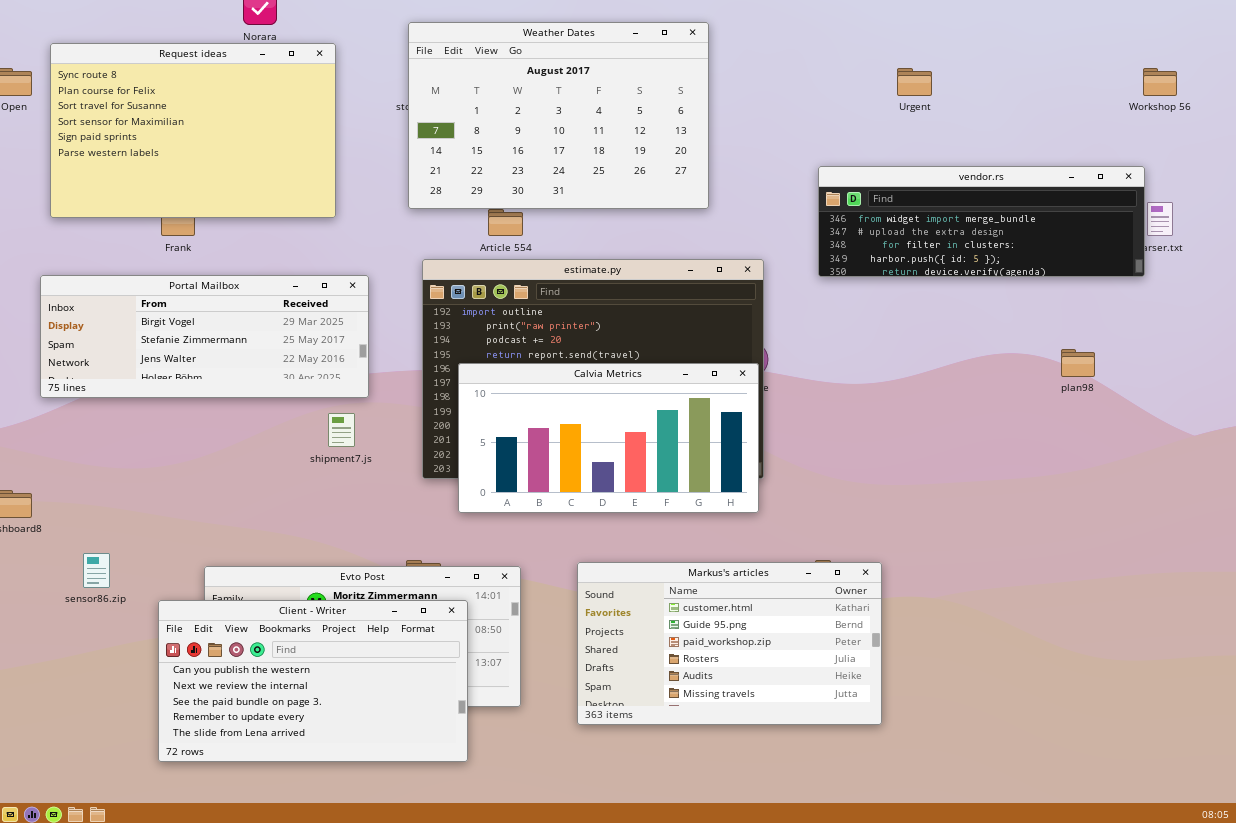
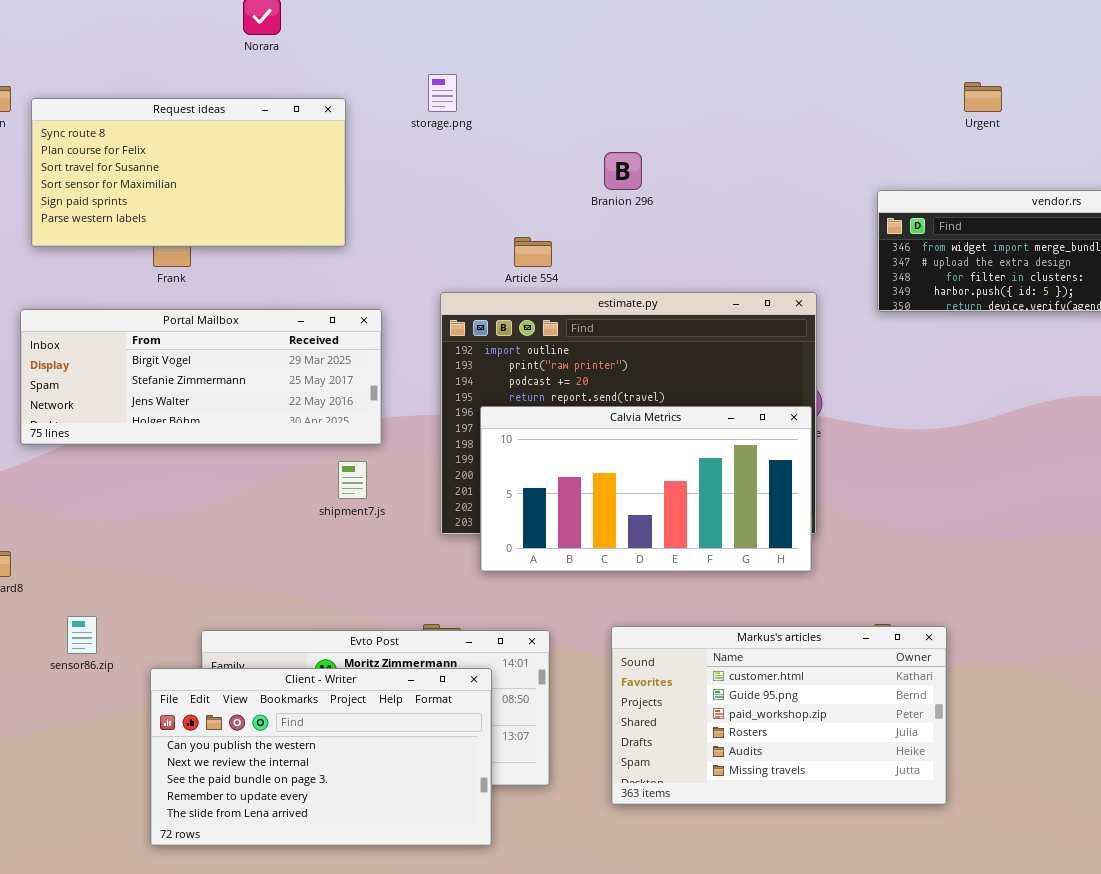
Weather Dates: [408,22,709,209] -> none, closed
Request ideas: [50,43,336,218] -> [31,98,346,247], resized

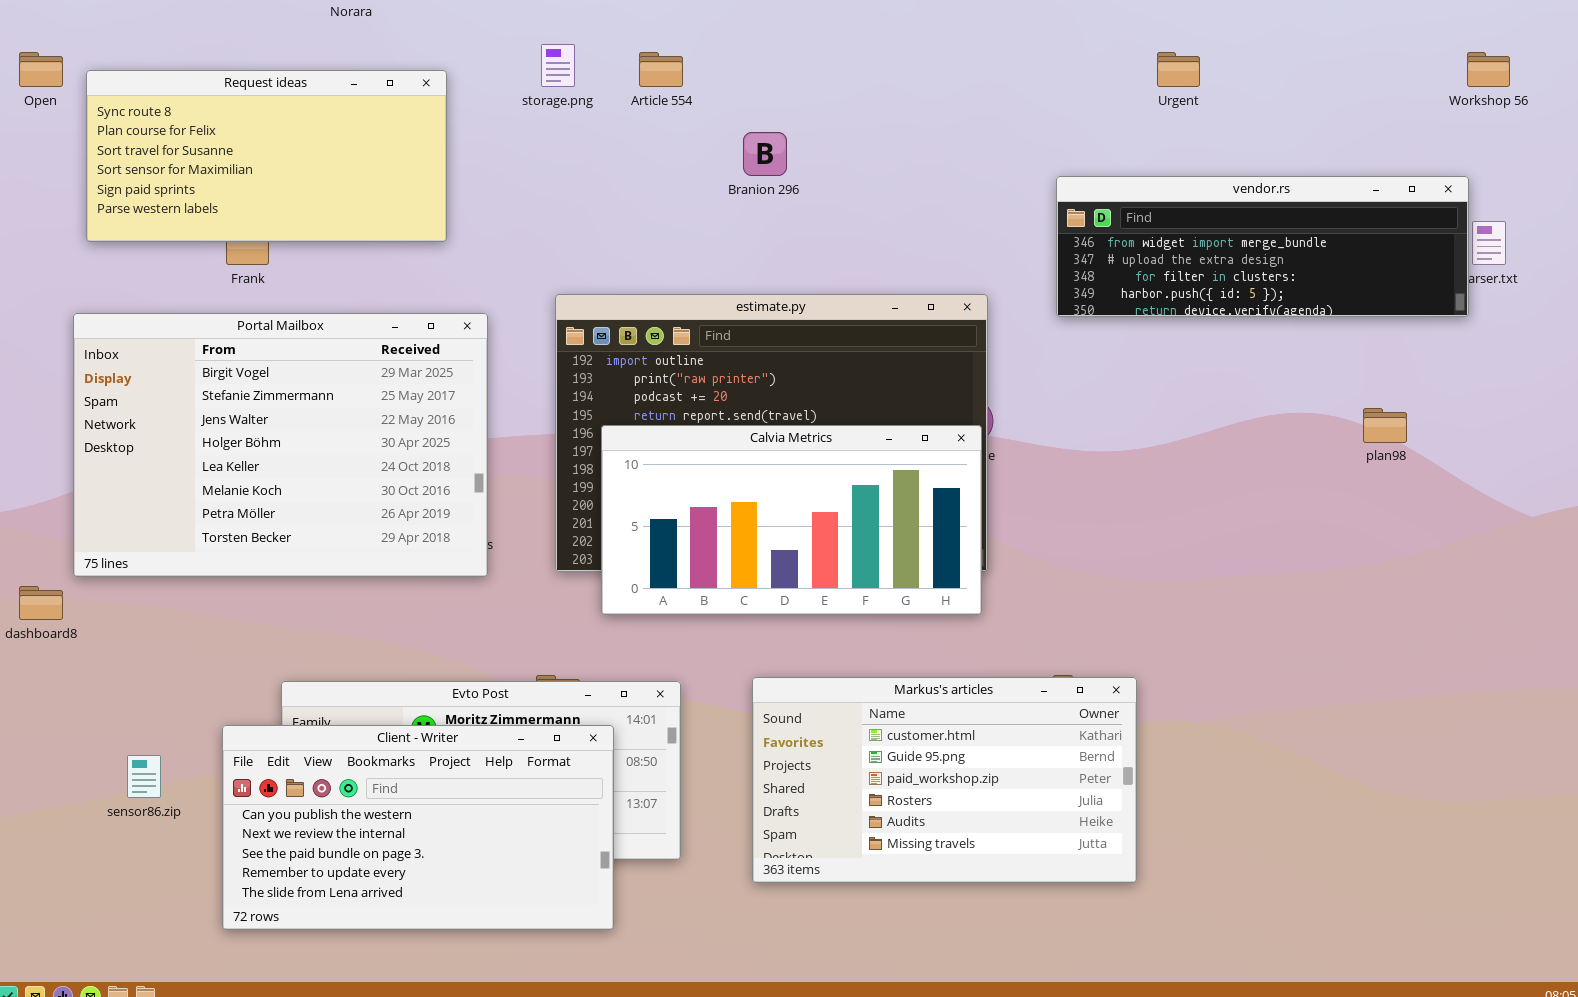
Article 554: [514,237,552,267] -> [639,52,683,87], moved
Portal Mailbox: [20,309,382,445] -> [73,313,488,577], resized
sensor86.zip: [67,616,97,654] -> [127,755,161,798], moved

